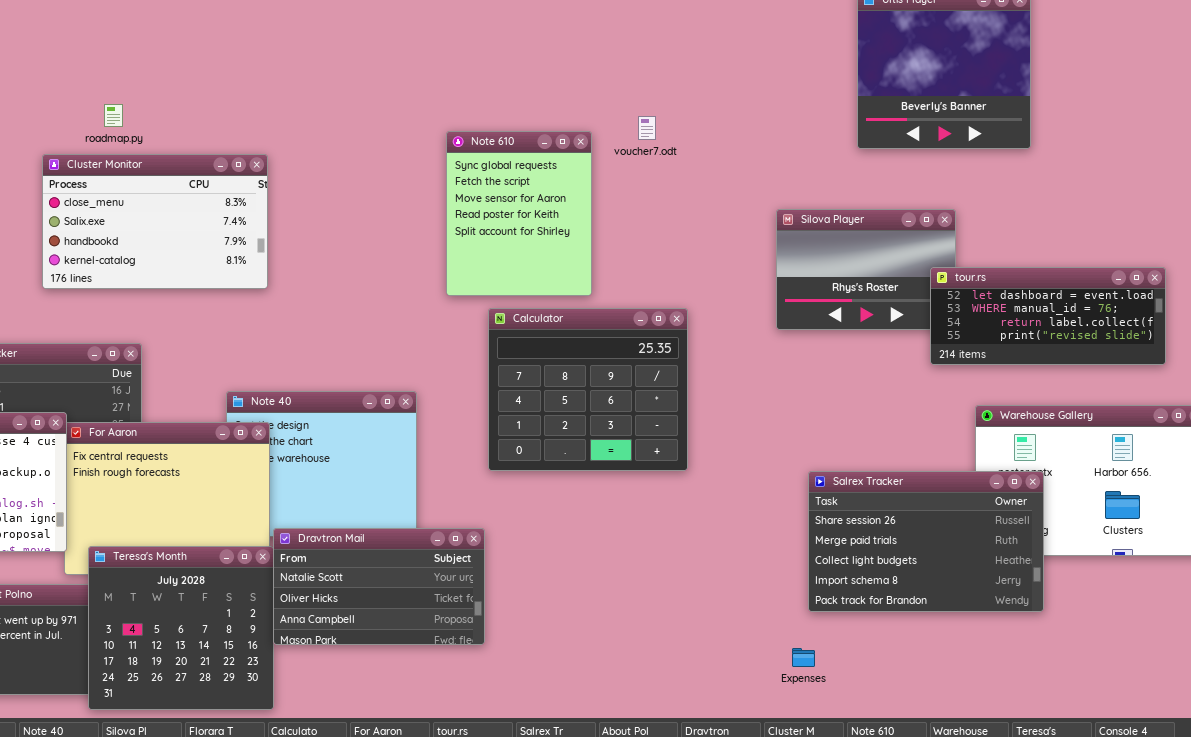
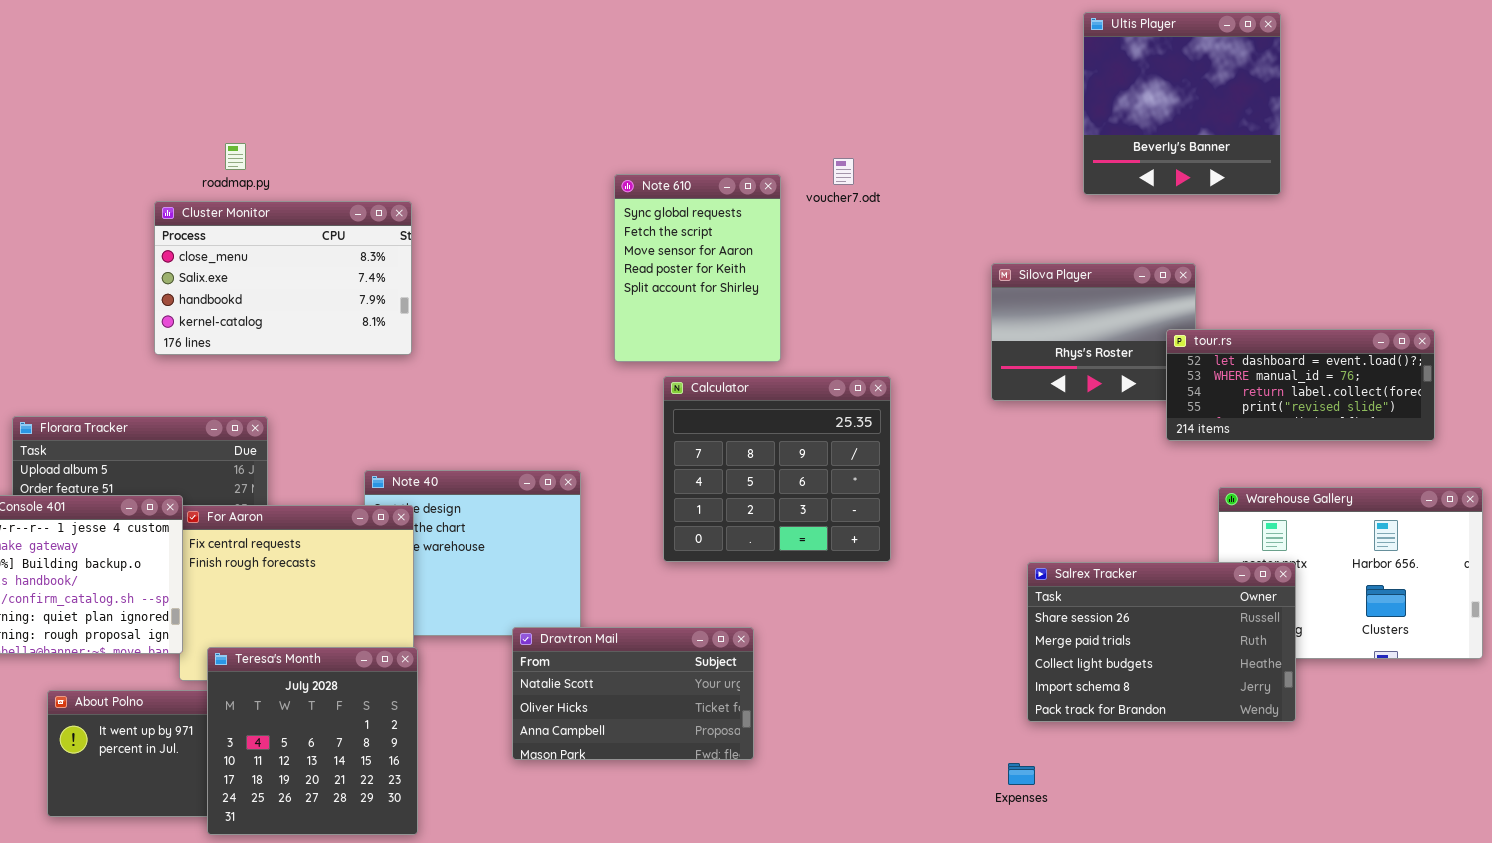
Dravtron Mail: [273,528,485,645] -> [512,627,754,760], moved

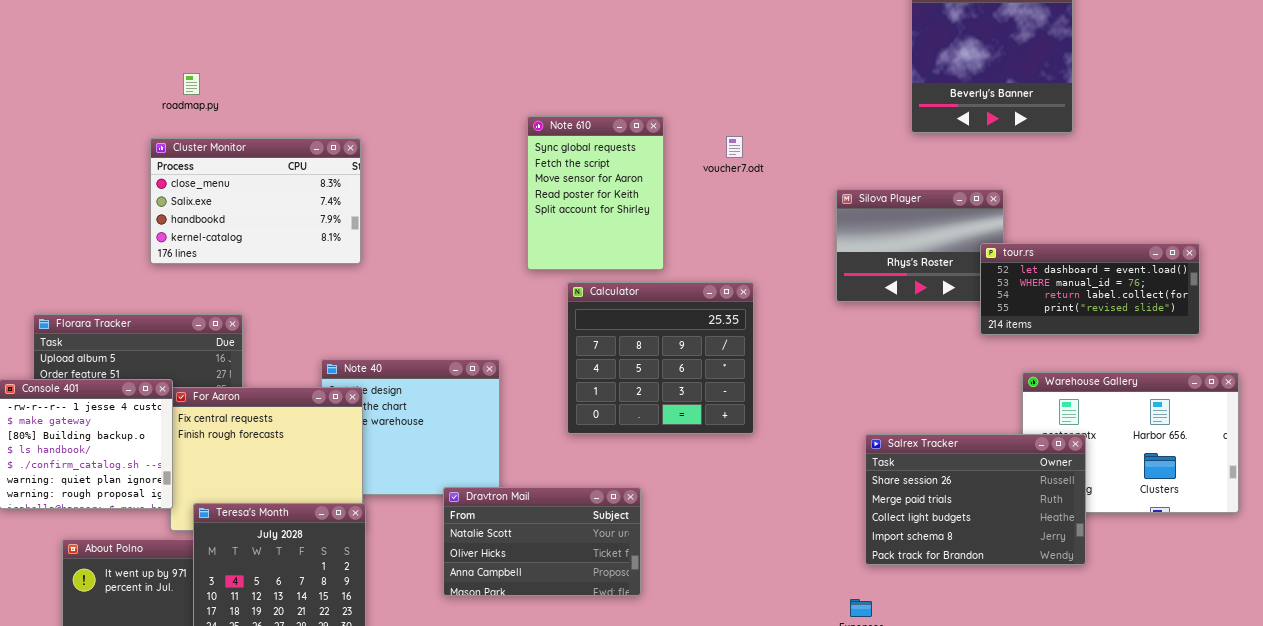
roadmap.py: [225,143,246,170] -> [183,73,200,95], moved
voucher7.odt: [833,158,854,185] -> [726,136,743,158], moved

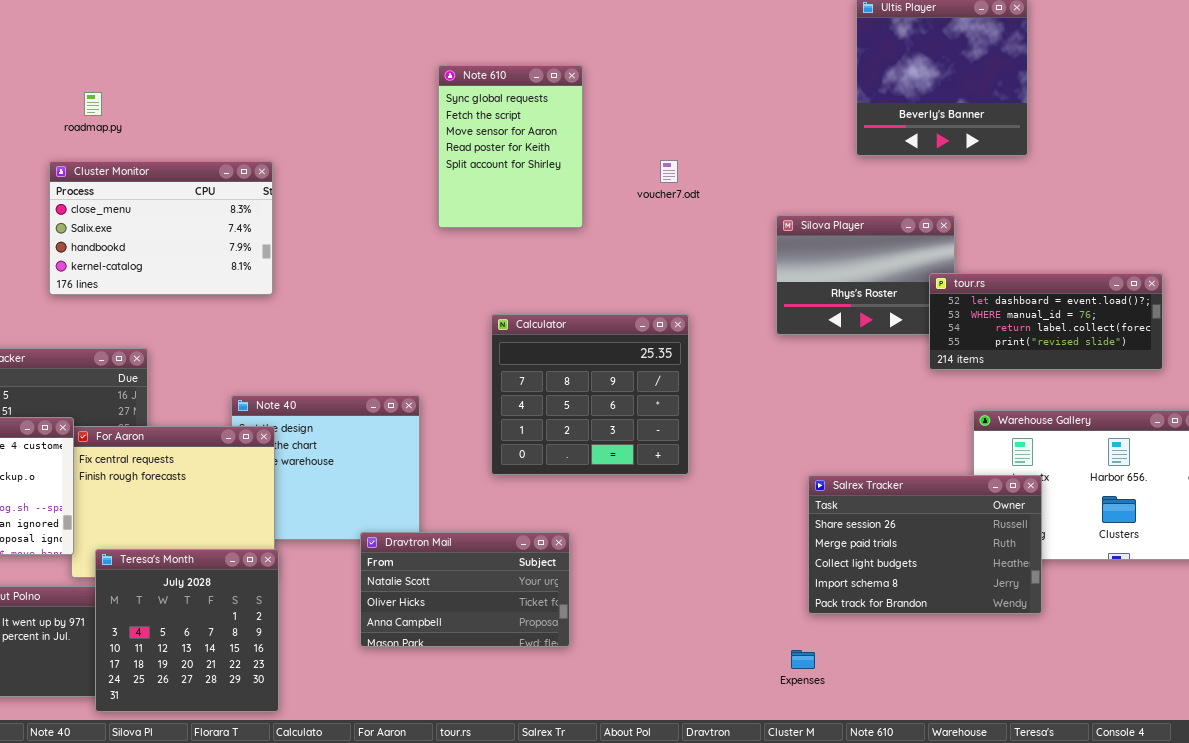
Note 610: [527,116,664,270] -> [438,65,583,228], moved

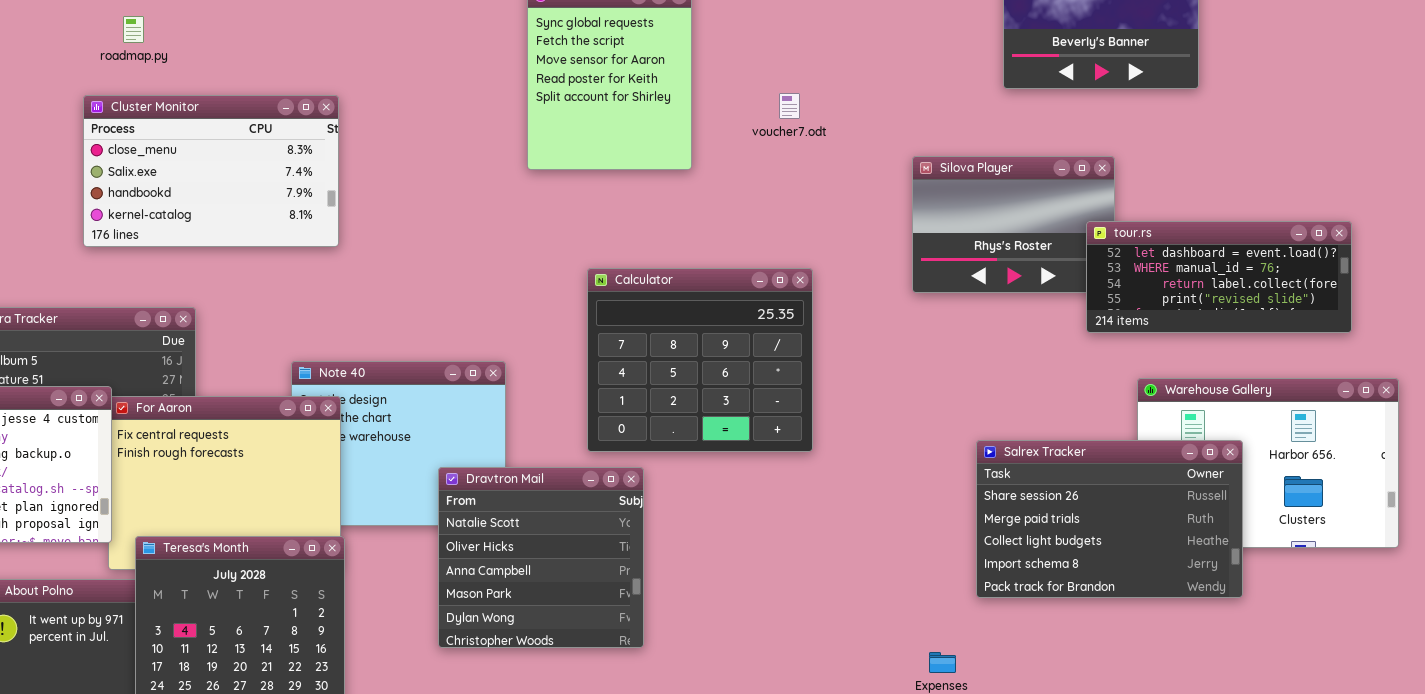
Salrex Tracker: [808,475,1042,614] -> [976,440,1243,598], moved
Dravtron Mail: [360,532,570,647] -> [438,467,644,648], resized

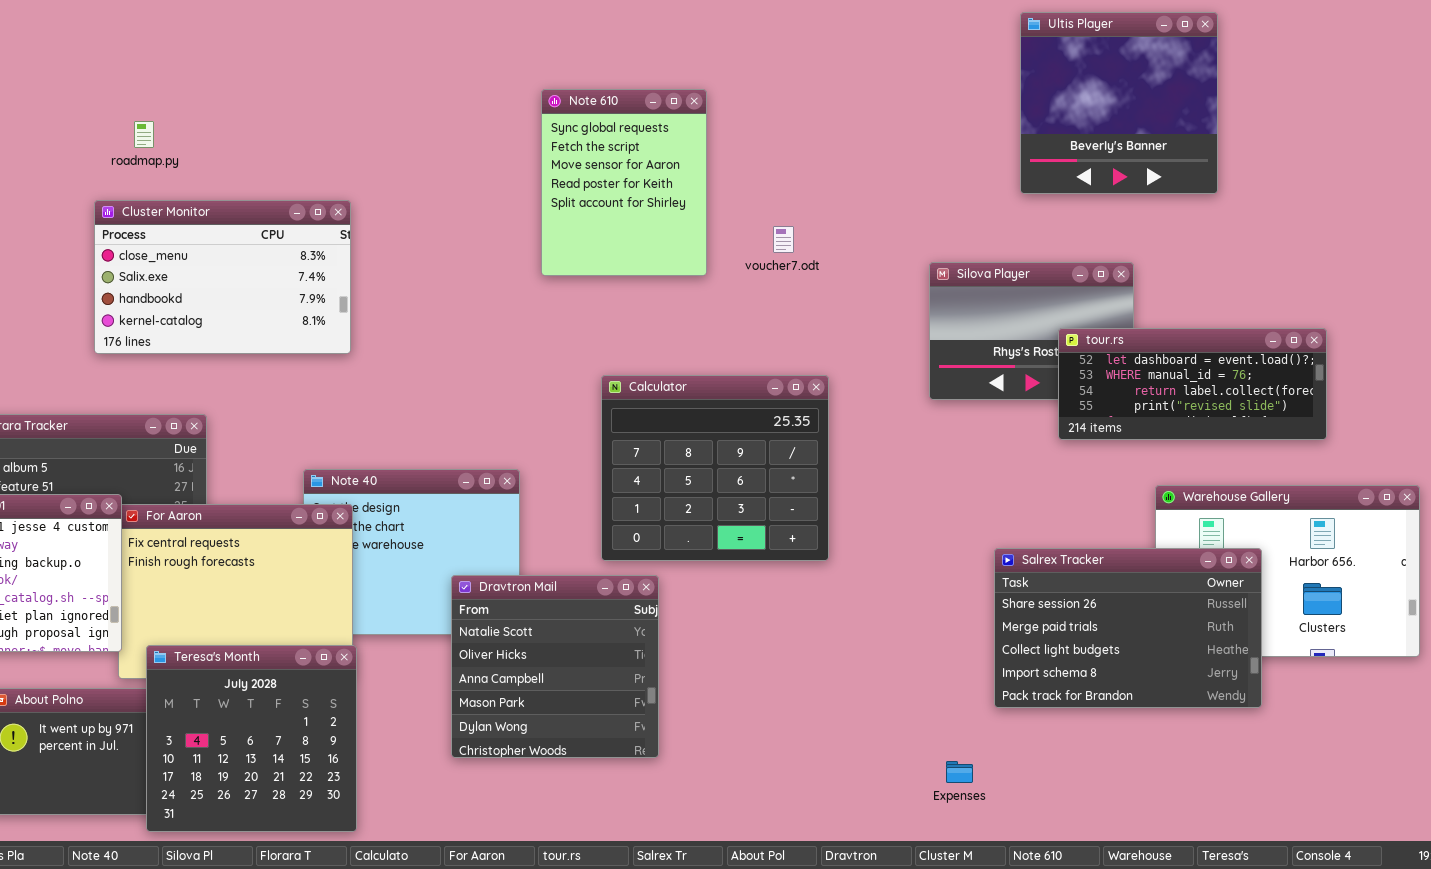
voucher7.odt: [779,93,800,119] -> [773,226,794,253], moved
tour.rs: [1086,221,1352,333] -> [1058,328,1327,440], moved

